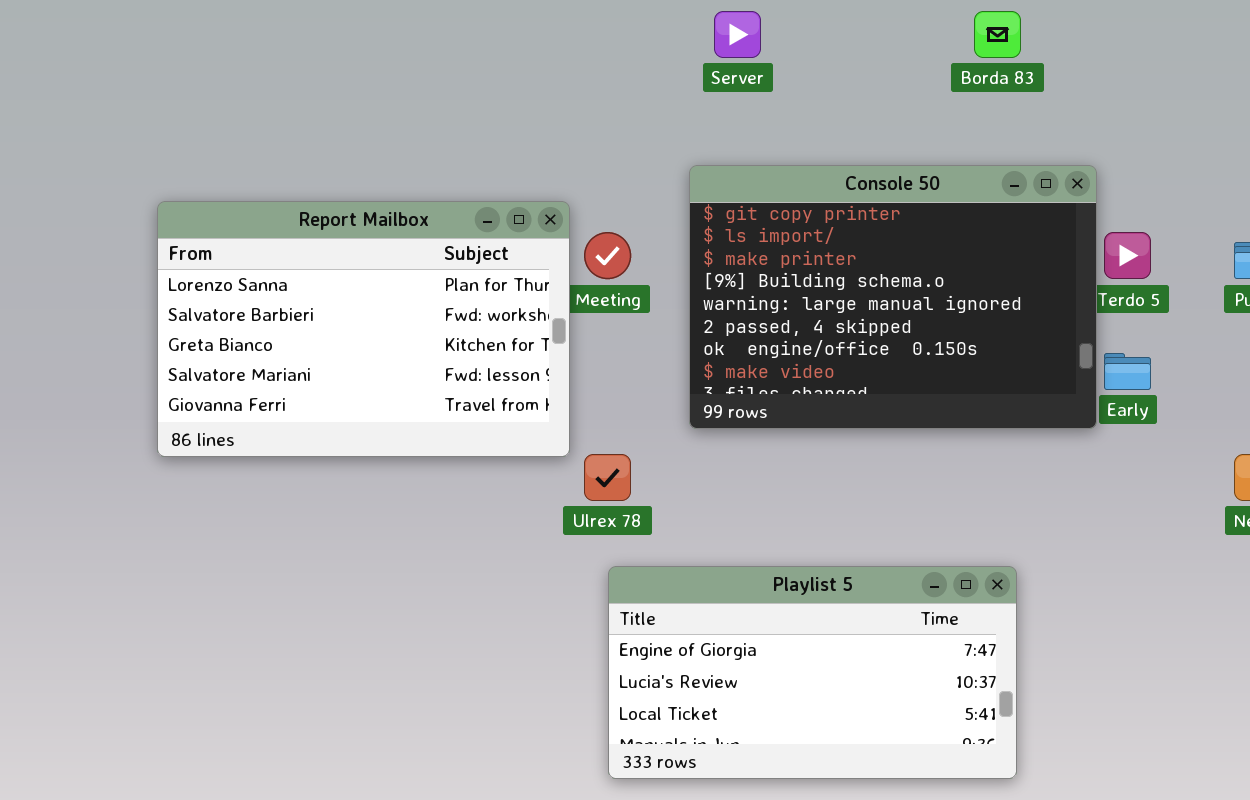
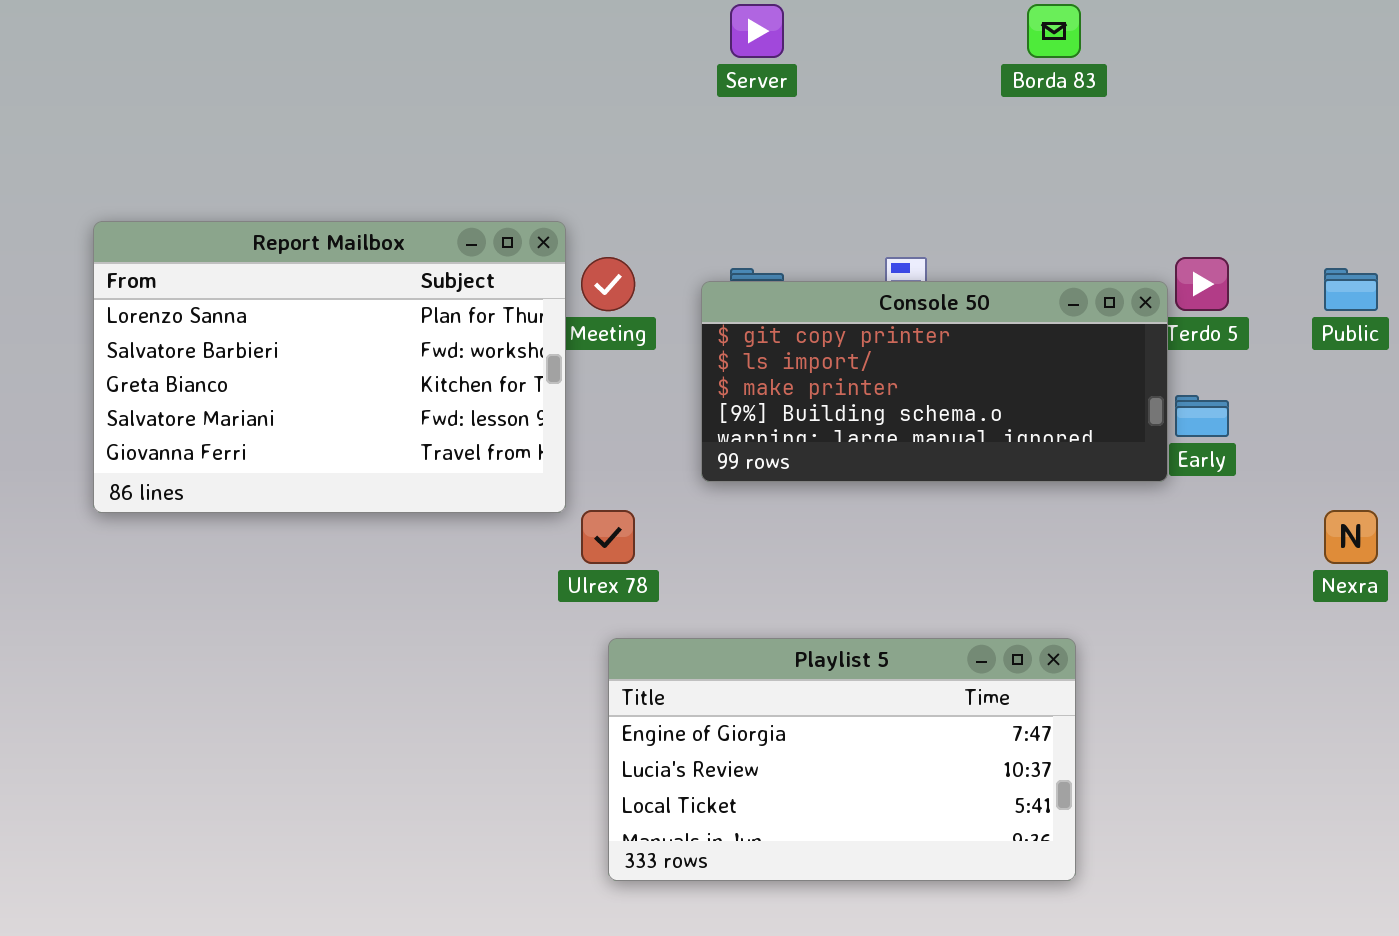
Console 50: [689,165,1097,429] -> [701,281,1168,482], resized

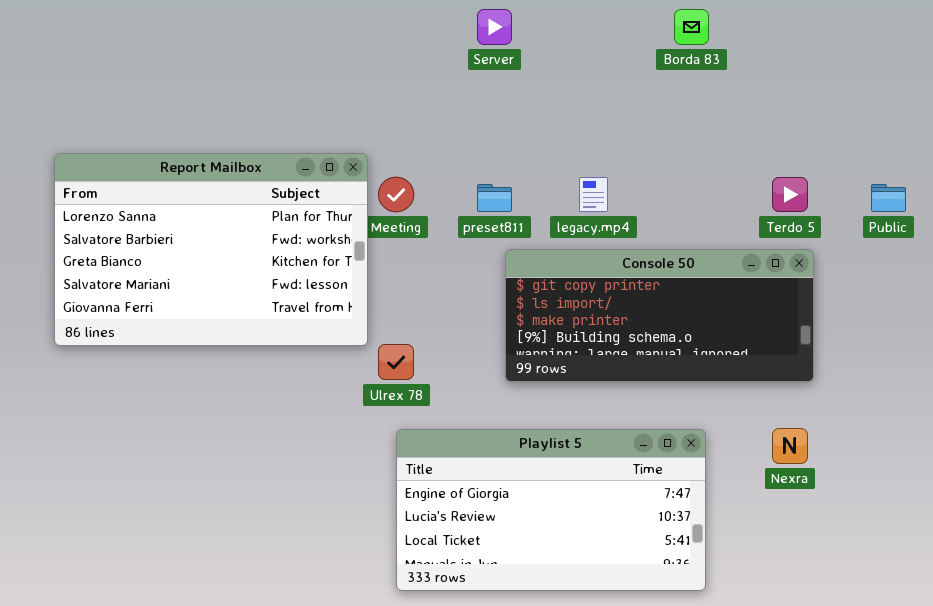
Console 50: [701,281,1168,482] -> [505,249,814,382], moved
Nexra: [1324,510,1378,564] -> [772,428,808,464], moved

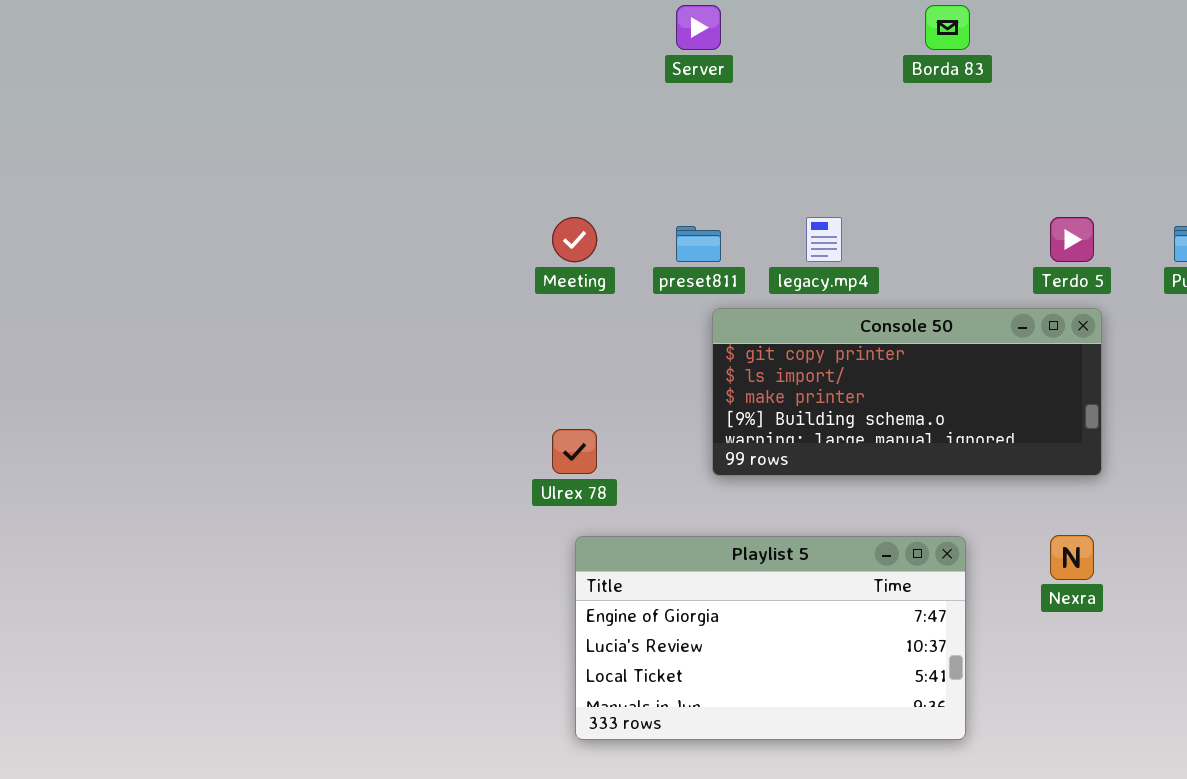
Report Mailbox: [54,153,368,346] -> none, closed

